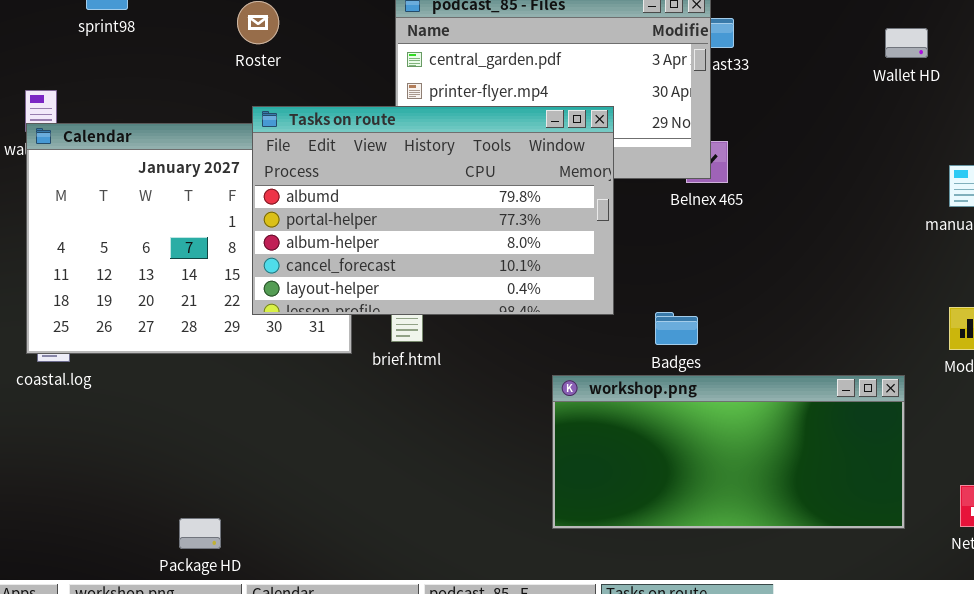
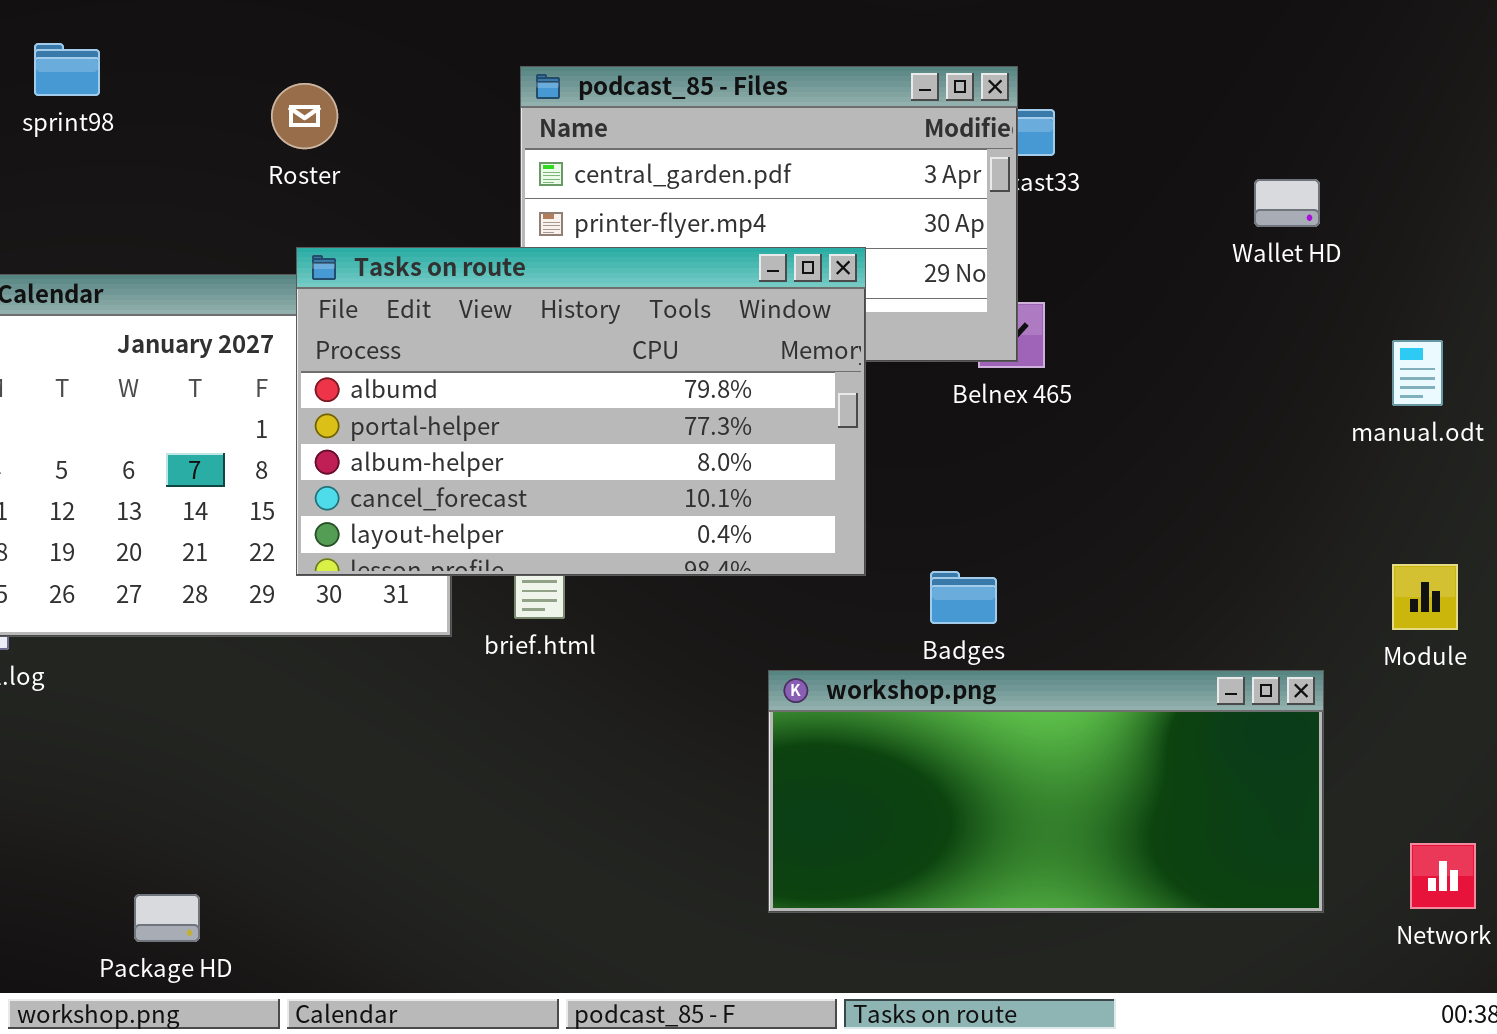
Wallet HD: [885,28,928,58] -> [1254,179,1320,227], moved
Package HD: [179,518,221,549] -> [134,894,200,942], moved

